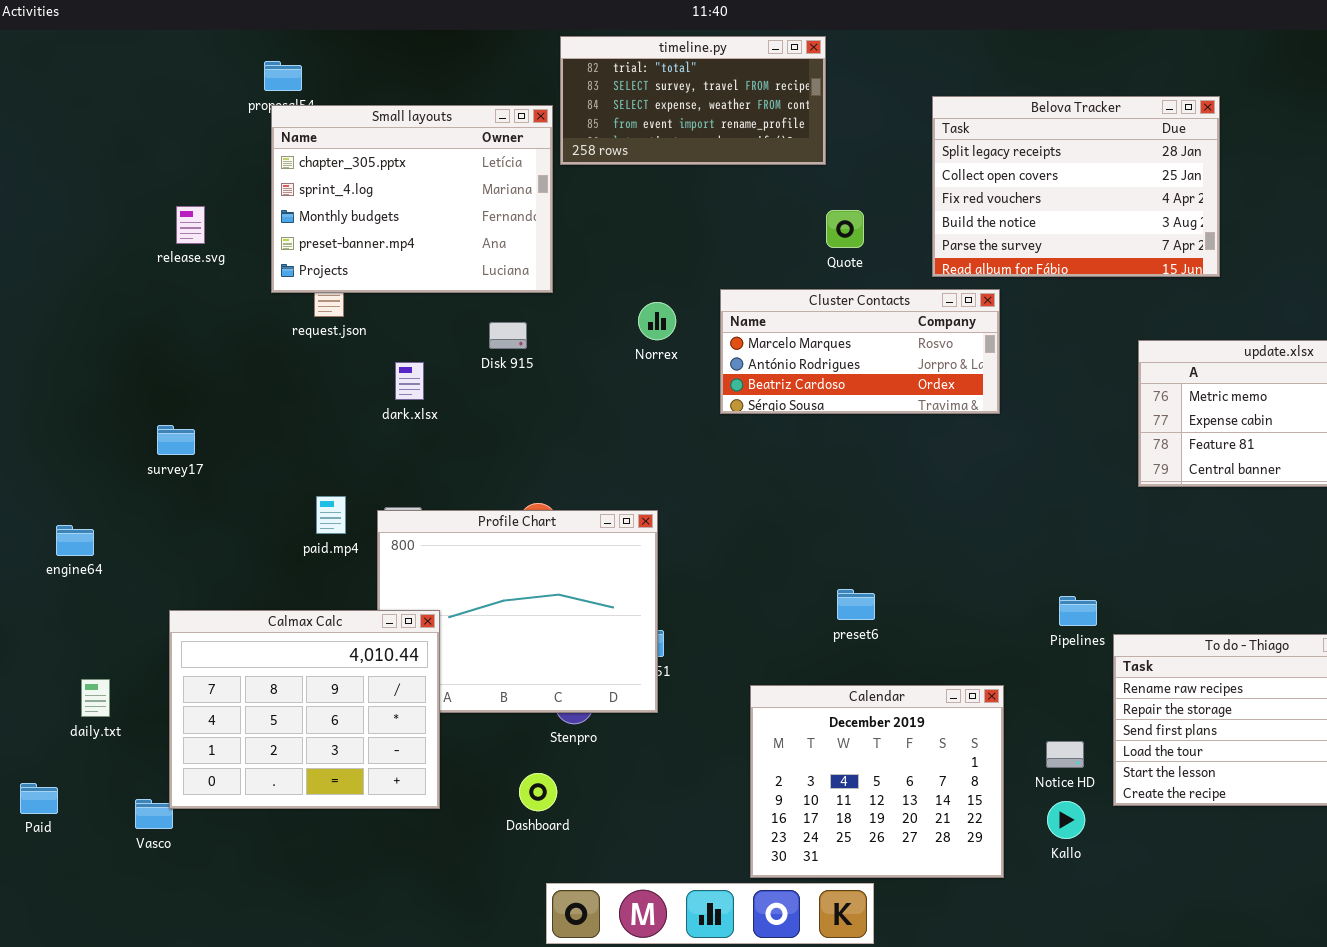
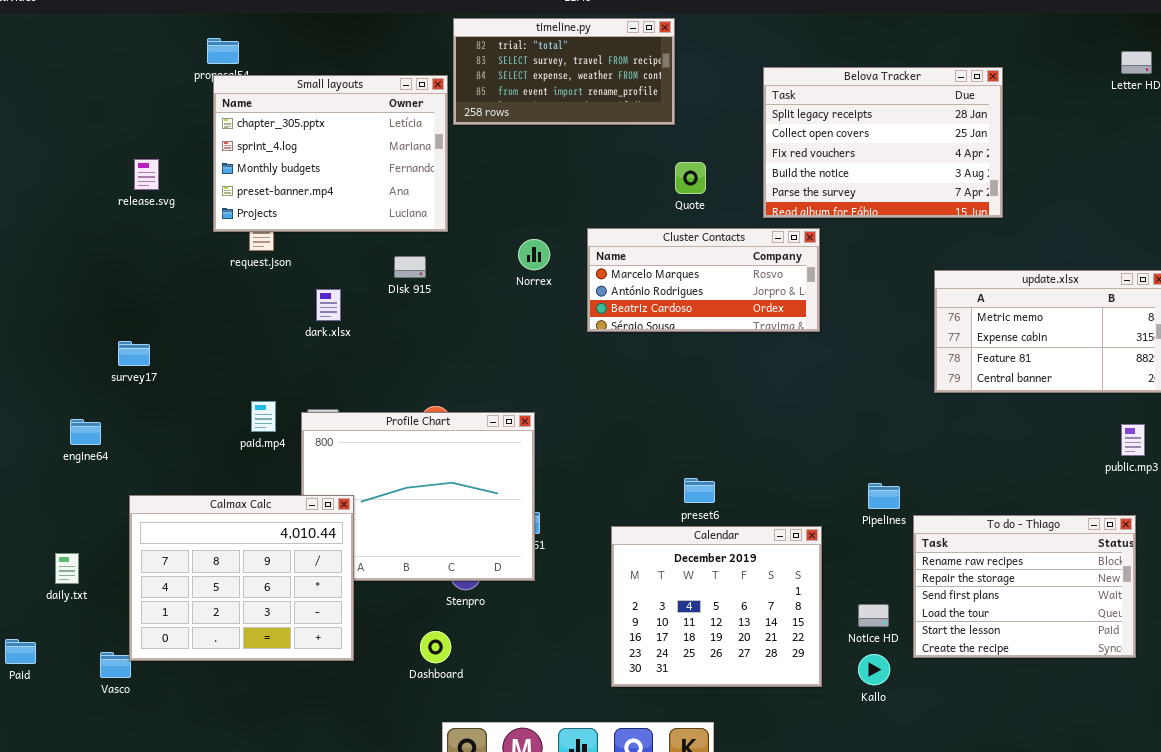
engine64: [56,525,94,556] -> [70,419,101,445], moved
Calendar: [750,685,1004,878] -> [611,526,822,687], moved

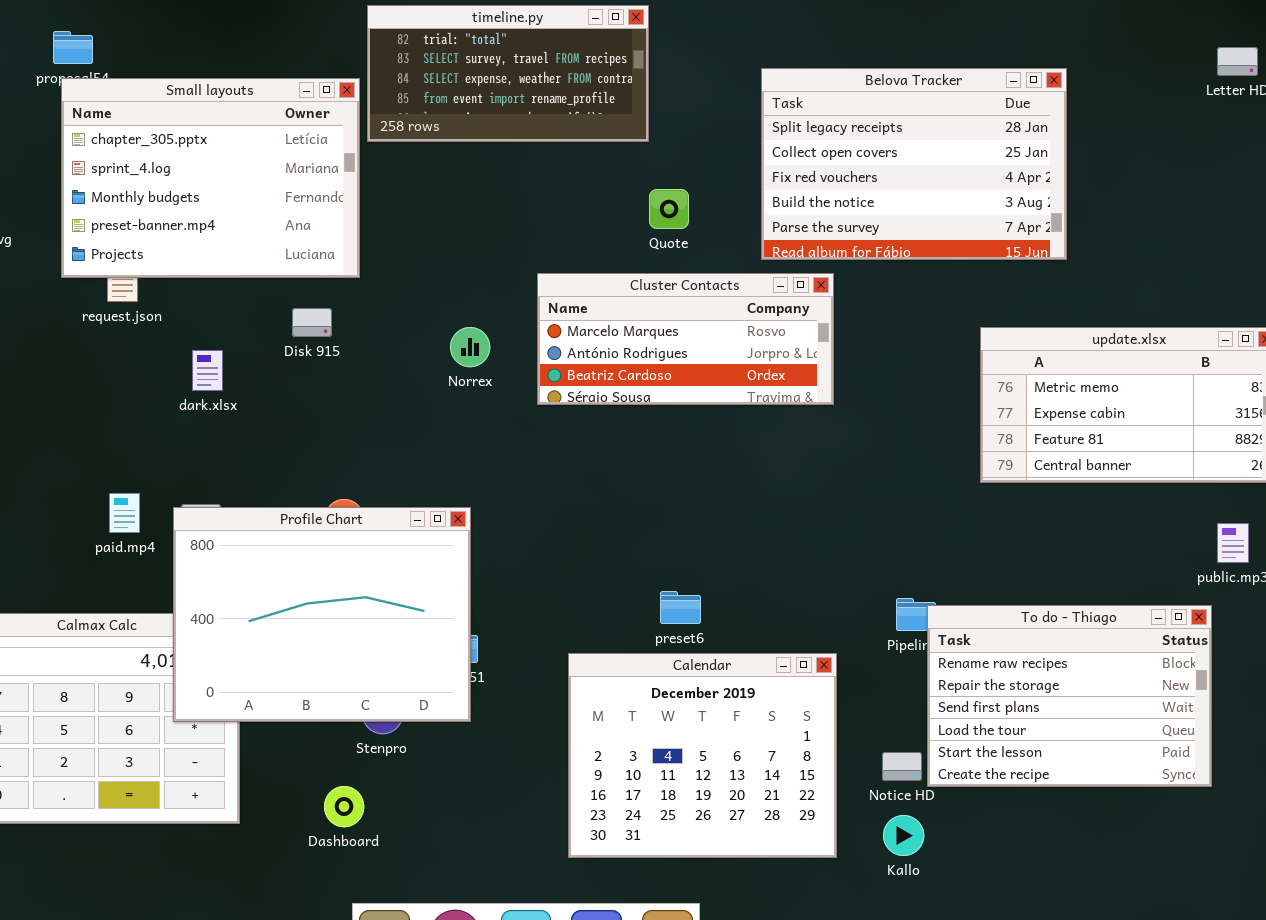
Norrex: [518,239,550,270] -> [450,327,490,367], moved
Profile Chart: [301,412,535,581] -> [173,507,471,722], raised
To do - Thiago: [913,515,1136,658] -> [927,605,1212,787], moved

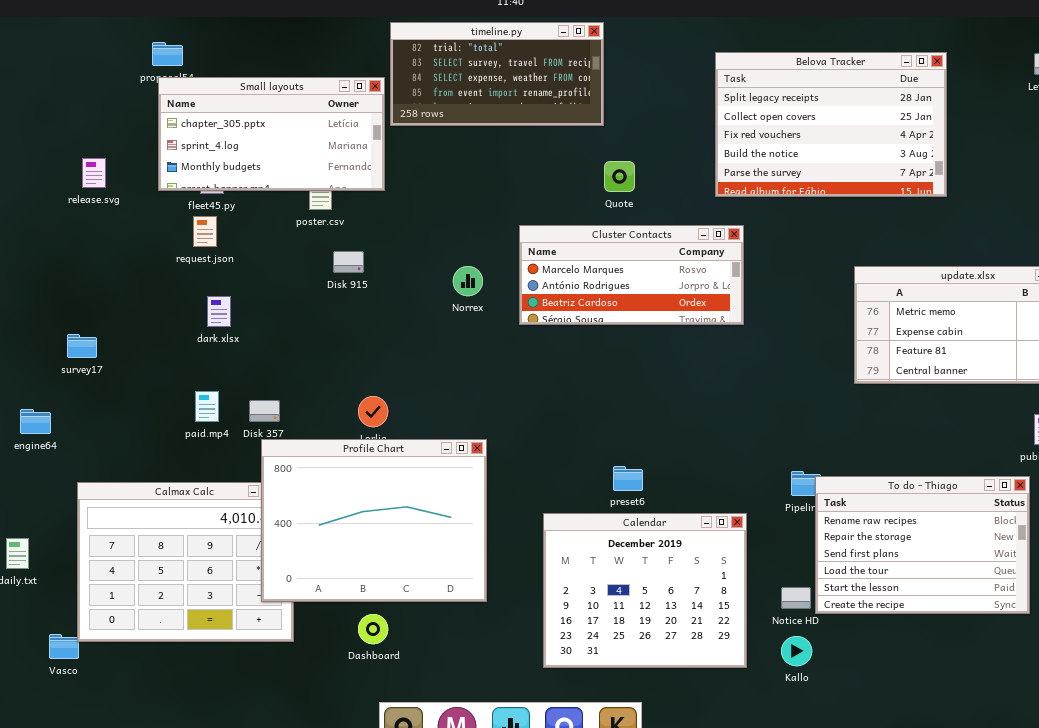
Belova Tracker: [761,68,1067,260] -> [715,52,947,197], moved
Small layouts: [61,78,360,278] -> [158,77,385,191], resized
dark.xlsx: [192,350,223,391] -> [207,296,231,327], moved
Profile Chart: [173,507,471,722] -> [261,439,487,602], moved

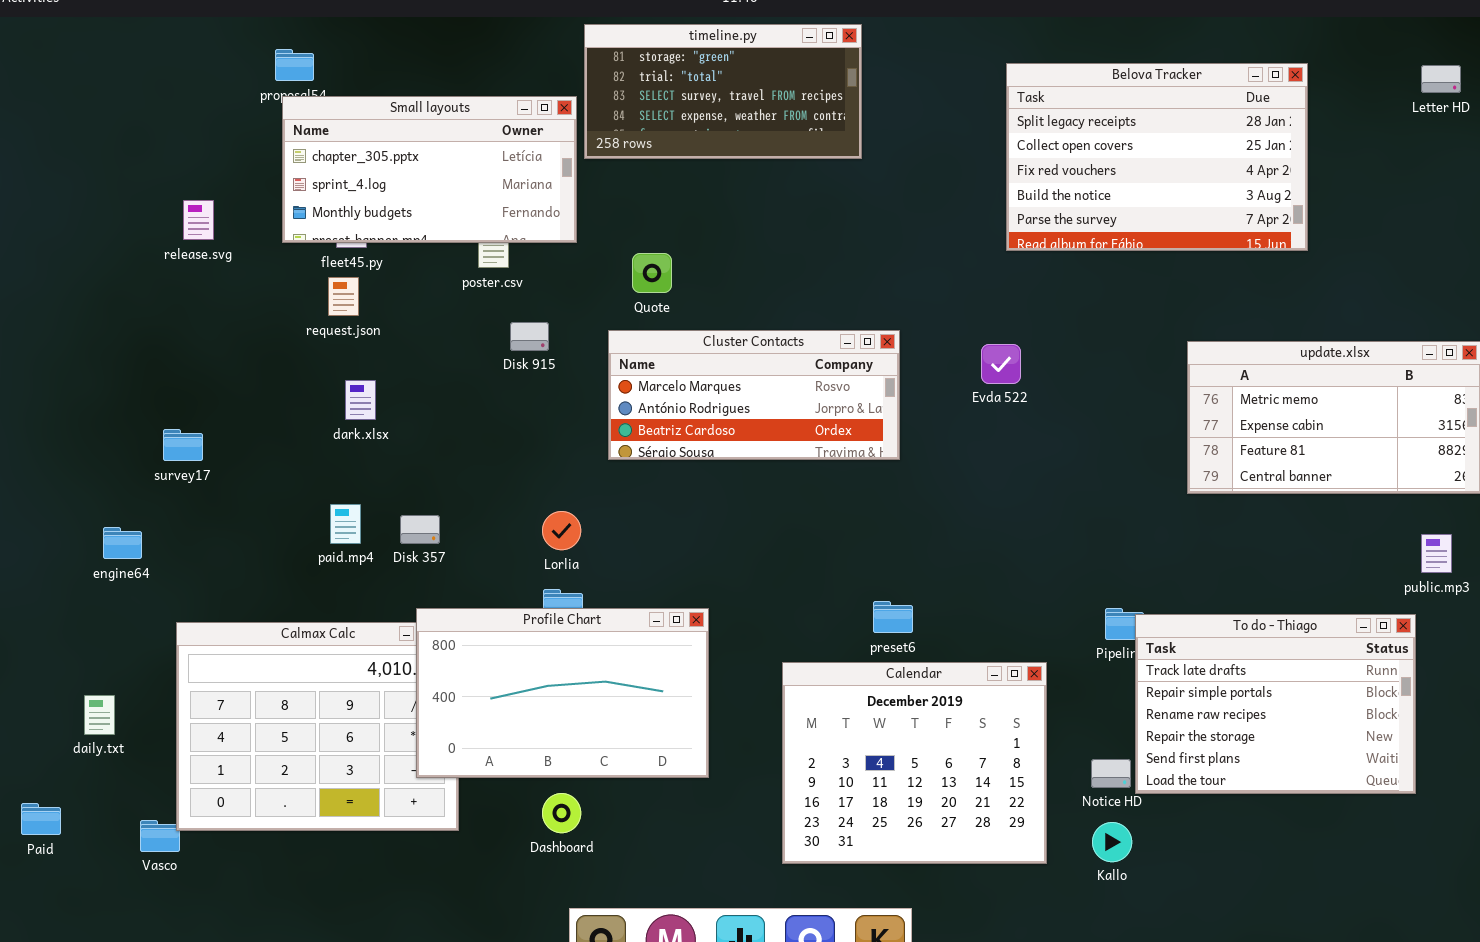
timeline.py: [390,22,604,126] -> [584,24,862,159], scrolled up 1 row
Quote: [604,161,635,192] -> [632,253,672,293], moved
Cluster Contacts: [519,225,744,325] -> [608,330,900,460], moved
Profile Chart: [261,439,487,602] -> [416,608,709,778], resized
To do - Thiago: [815,476,1030,614] -> [1135,614,1416,794], scrolled up 2 rows

